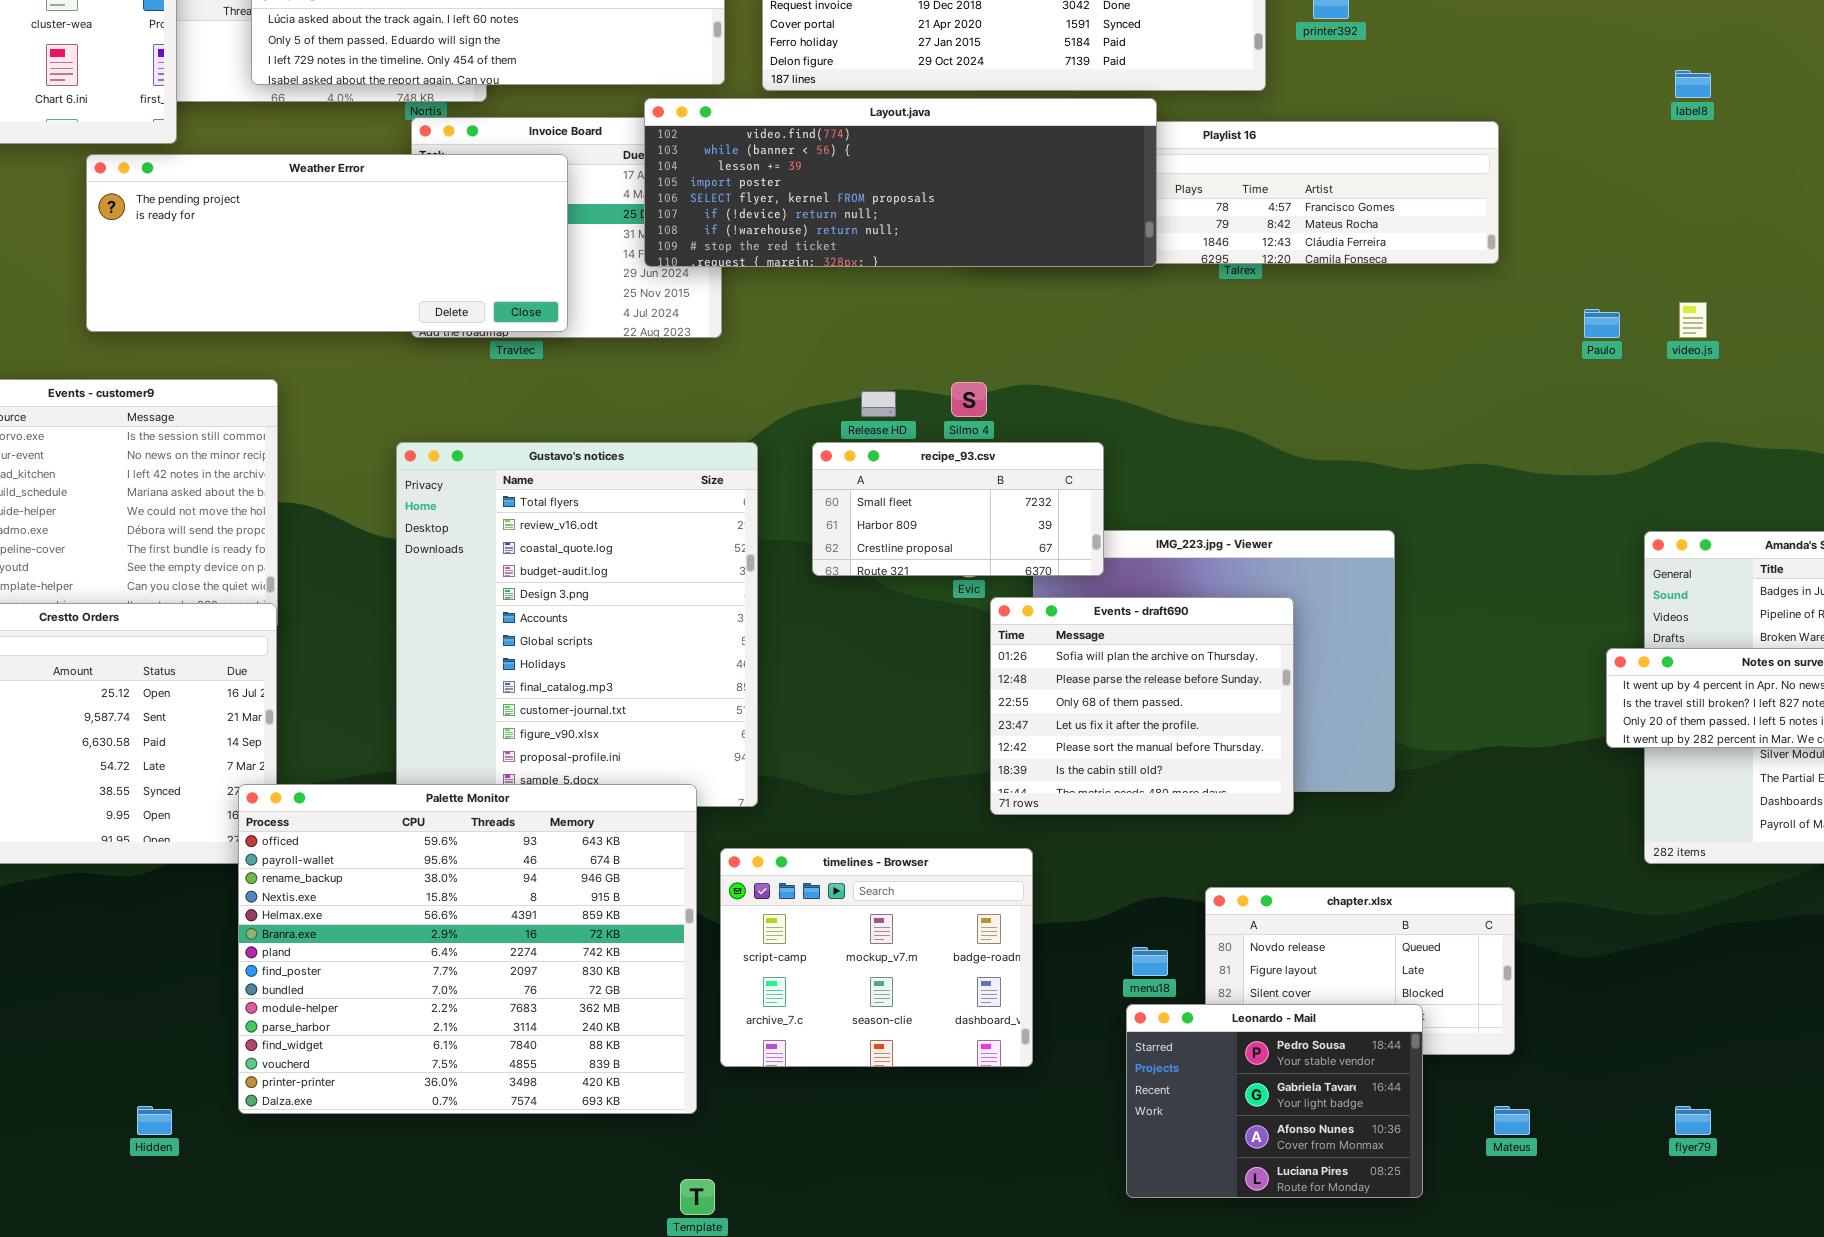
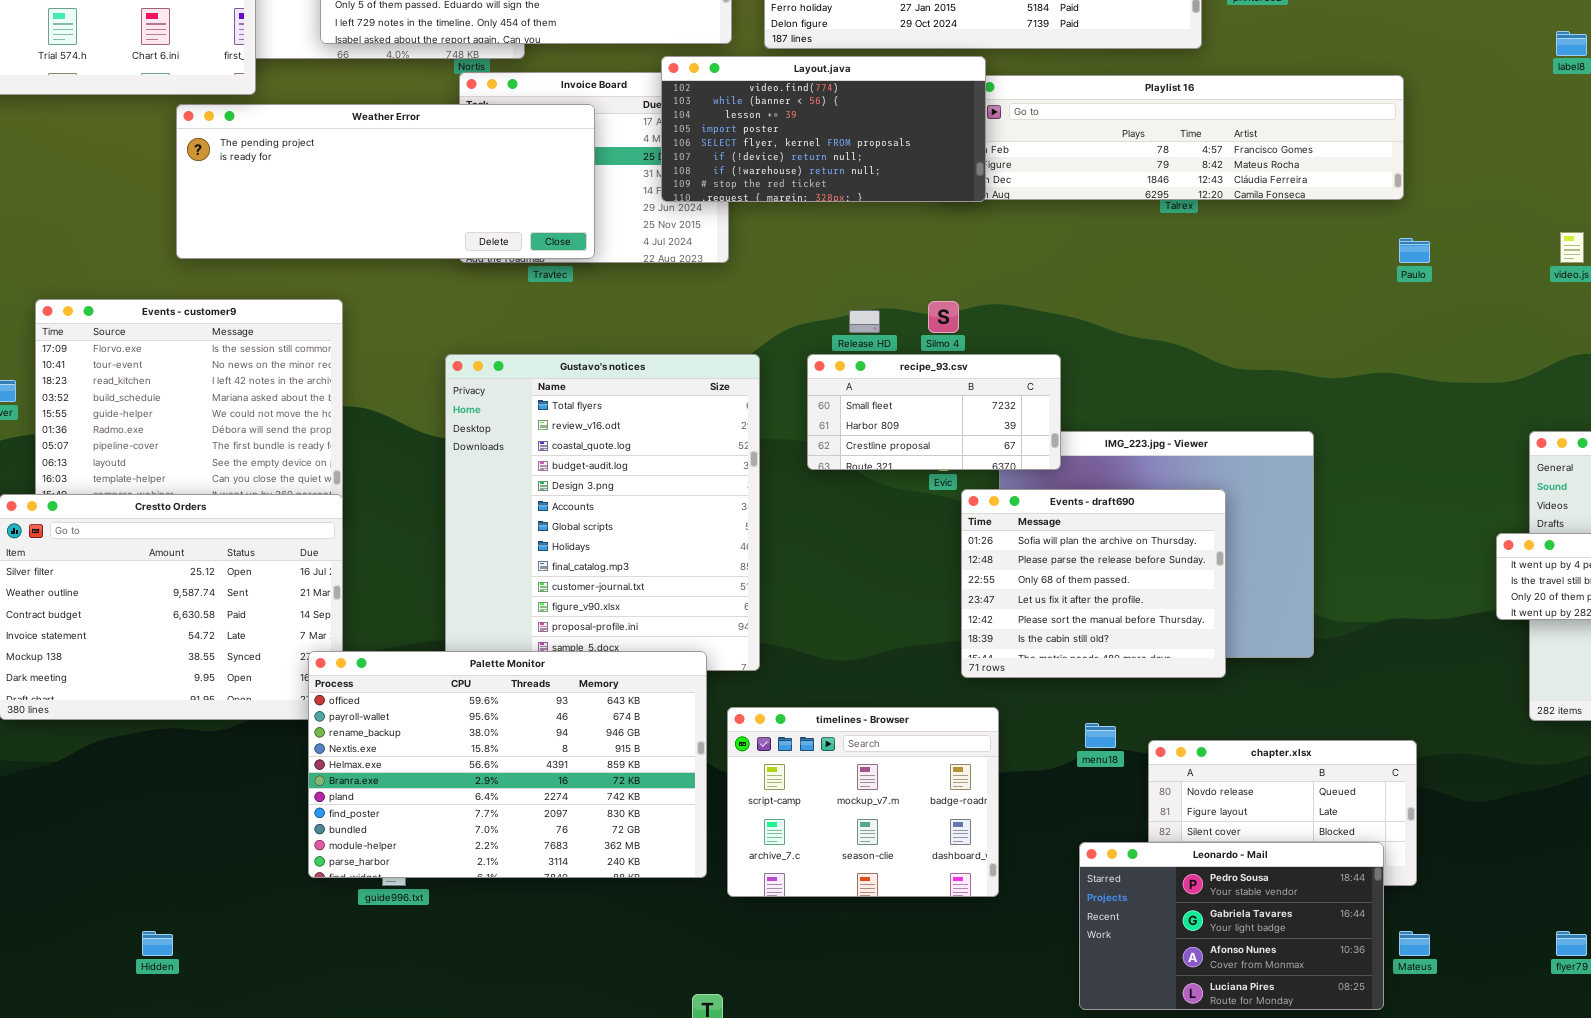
Layout.java: [644,98,1157,267] -> [661,56,986,202], resized
Paulo: [1584,309,1620,338] -> [1399,238,1430,263], moved
Palette Monitor: [238,784,697,1114] -> [308,651,707,878], resized
menu18: [1132,947,1168,976] -> [1085,723,1116,748], moved
Leonardo - Mail: [1126,1004,1423,1198] -> [1079,842,1384,1010], resized
Hidden: [137,1106,172,1135] -> [142,931,173,956], moved

